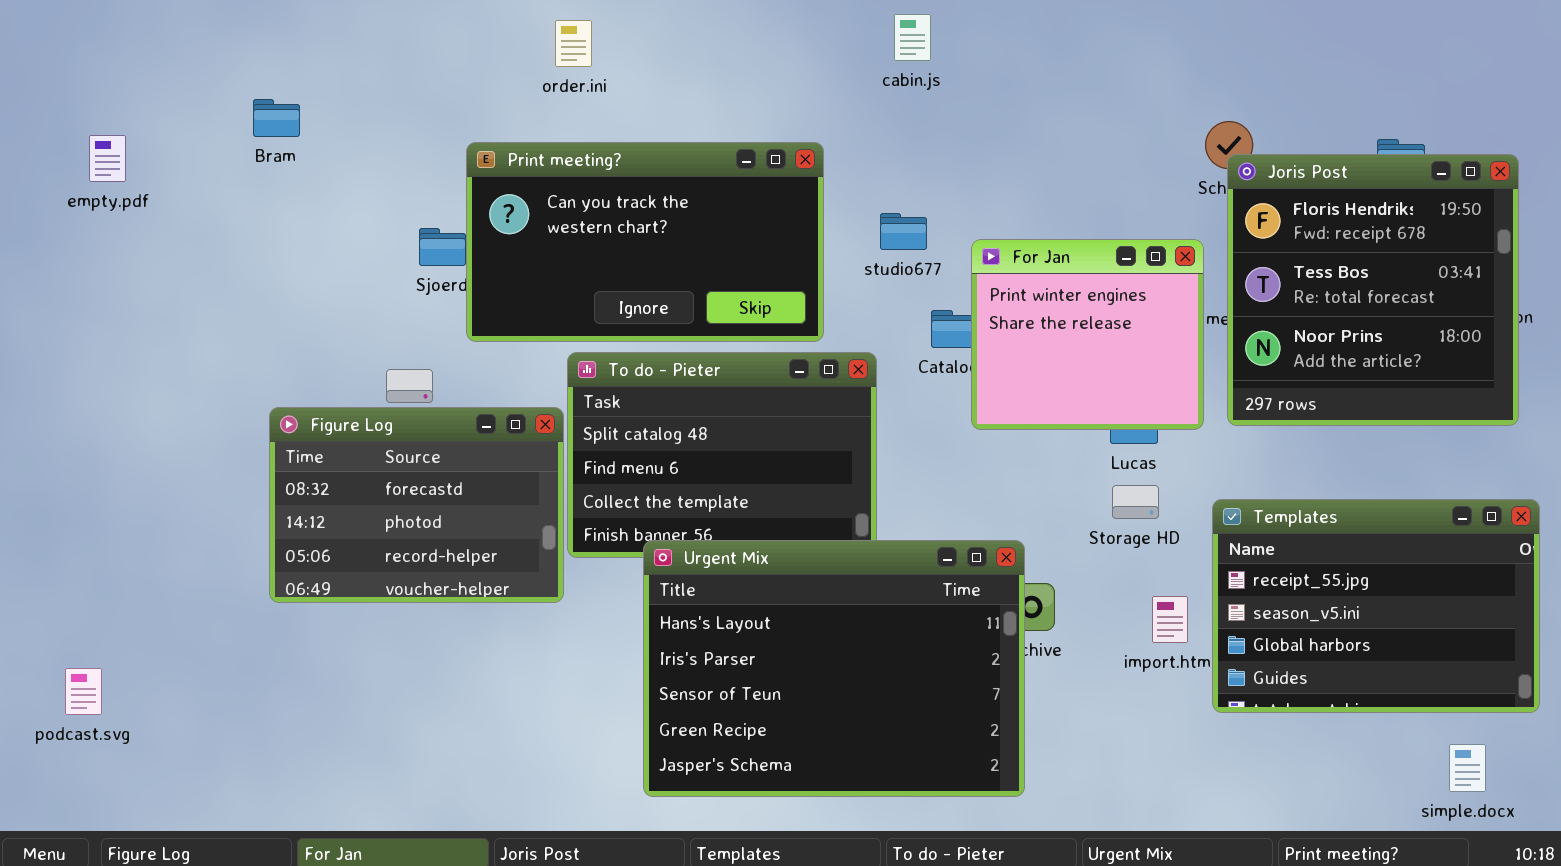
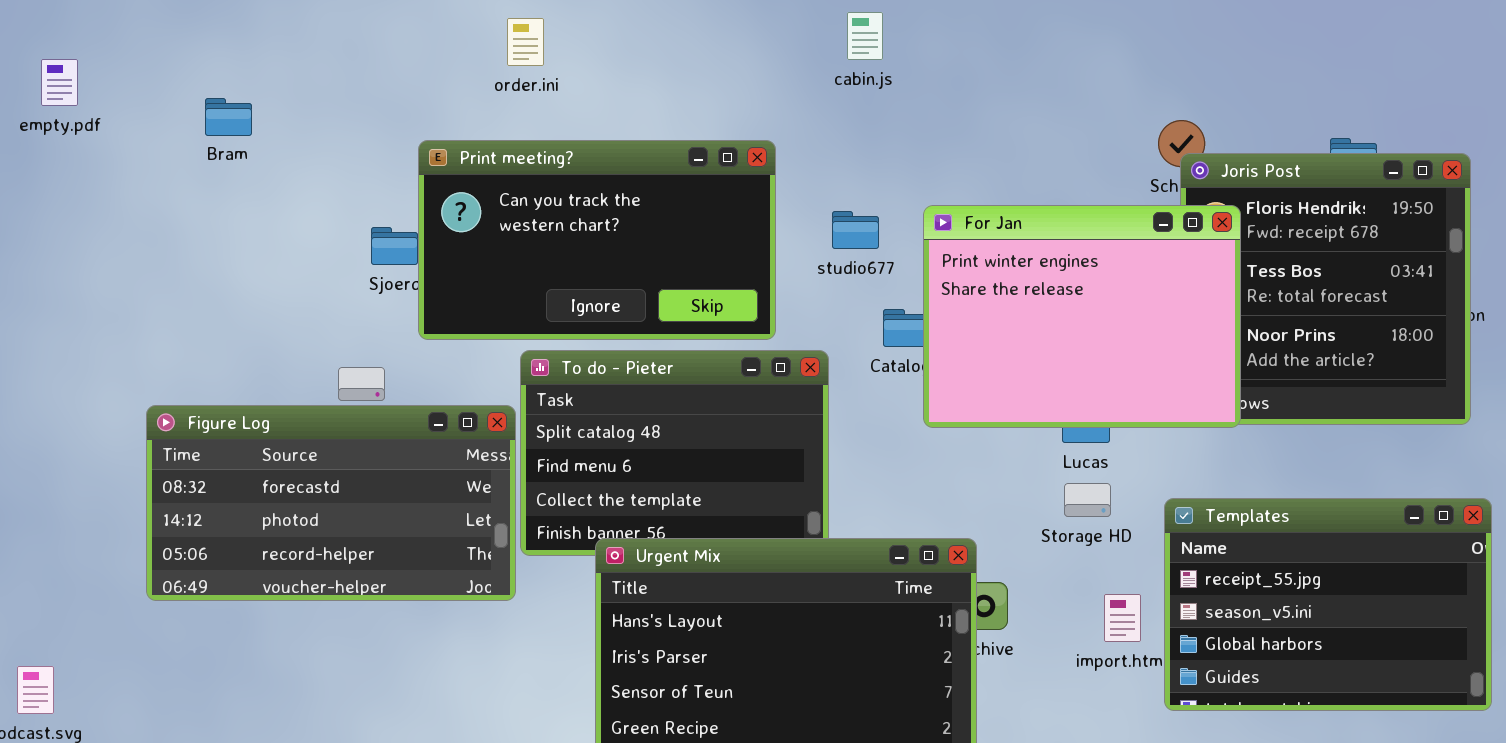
empty.pdf: [89,135,126,182] -> [41,59,78,106], moved
For Jan: [971,239,1204,430] -> [923,205,1241,428], resized
Figure Log: [269,407,564,603] -> [146,405,516,601], resized

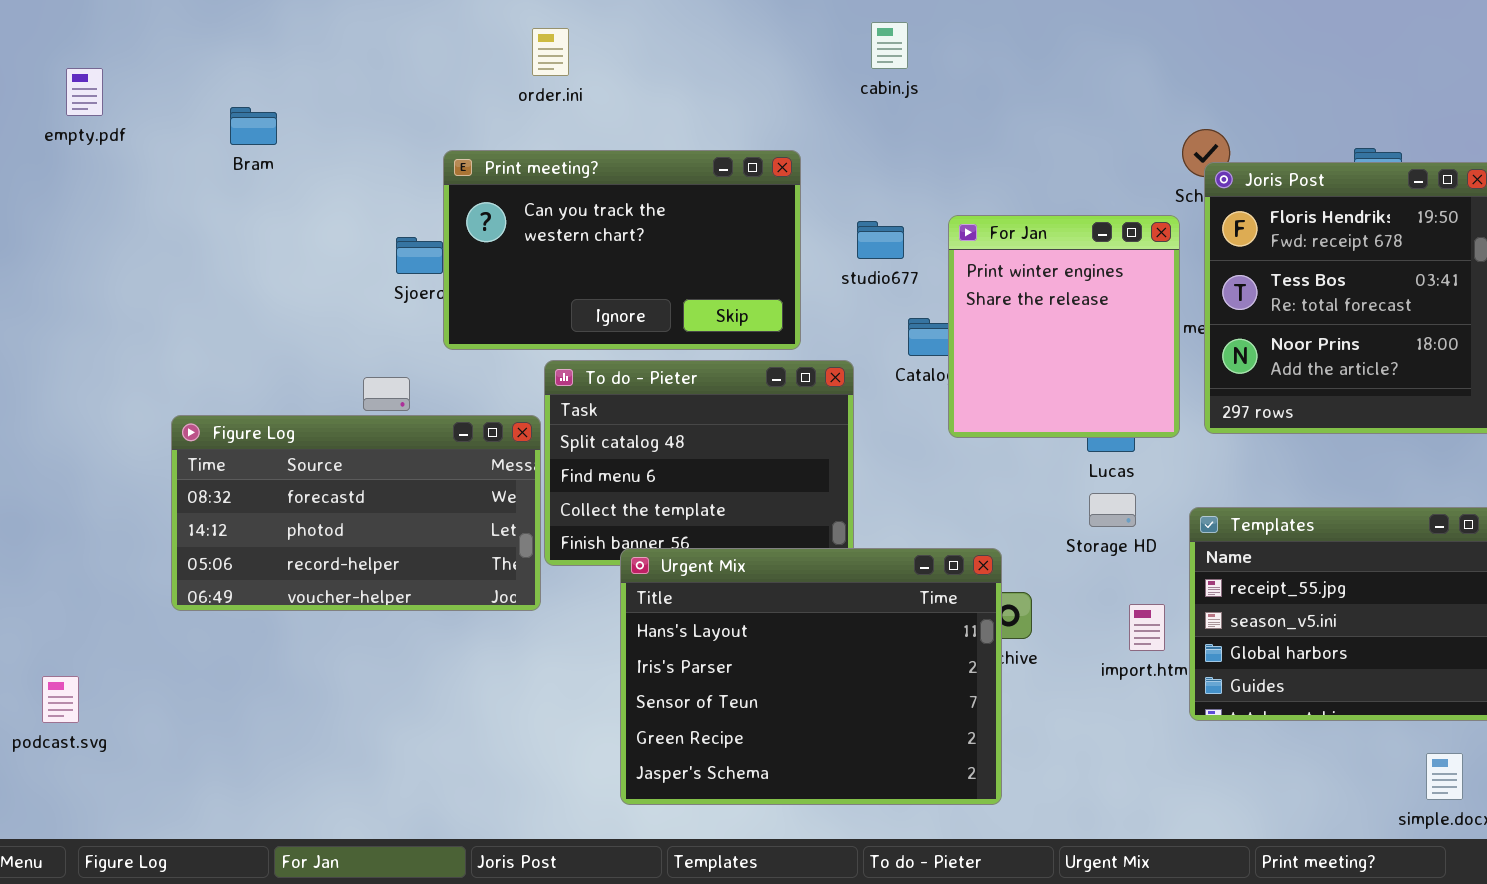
For Jan: [923,205,1241,428] -> [948,215,1180,438], resized

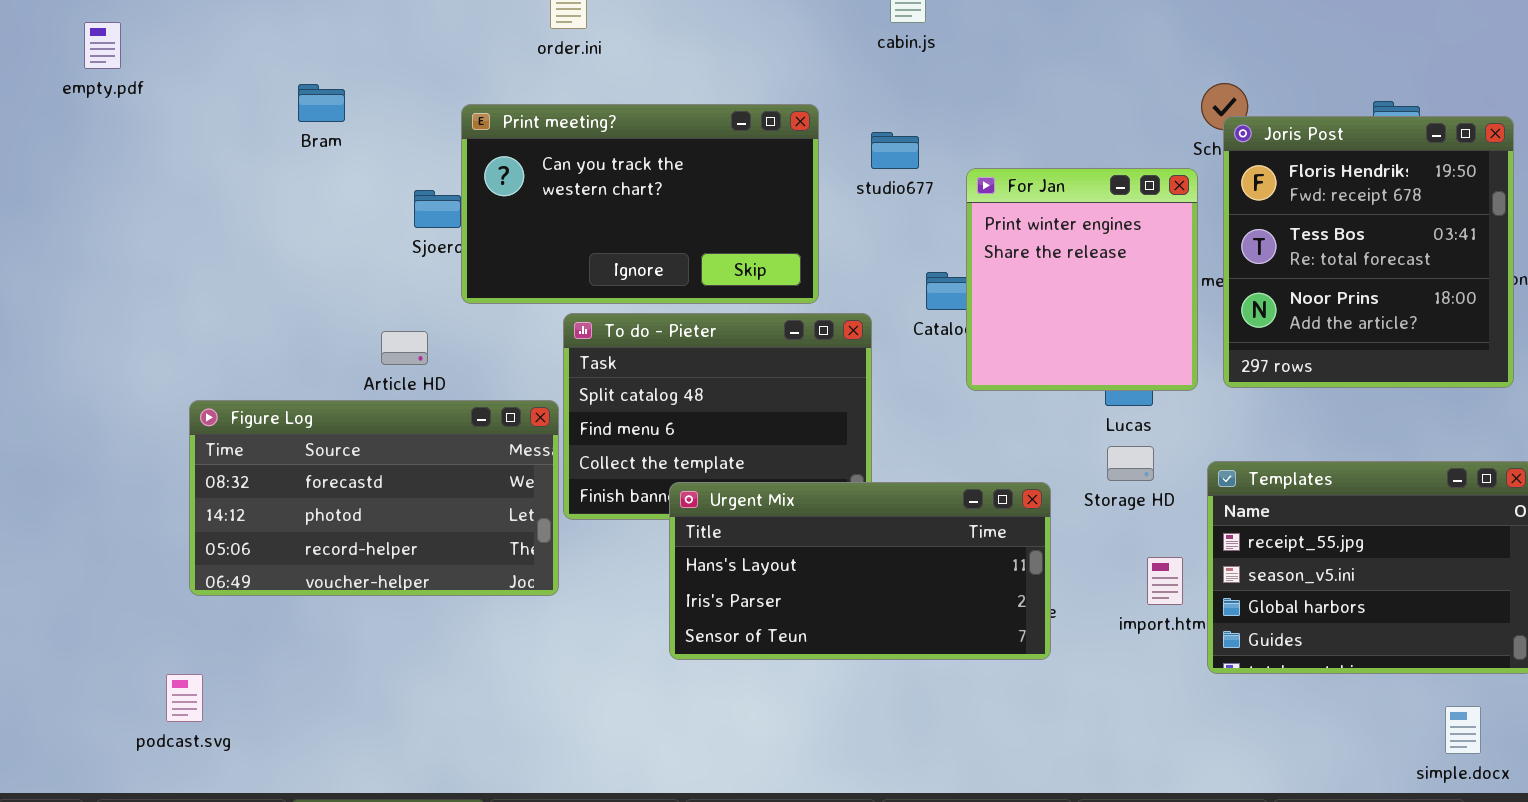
Bram: [230,107,277,145] -> [298,84,345,122], moved
studio677: [857,221,904,259] -> [871,132,919,169], moved
Figure Log: [171,415,541,611] -> [189,400,559,596], moved
Urgent Mix: [620,548,1002,805] -> [669,482,1051,660], moved, resized
podcast.svg: [42,676,79,723] -> [166,674,203,722], moved

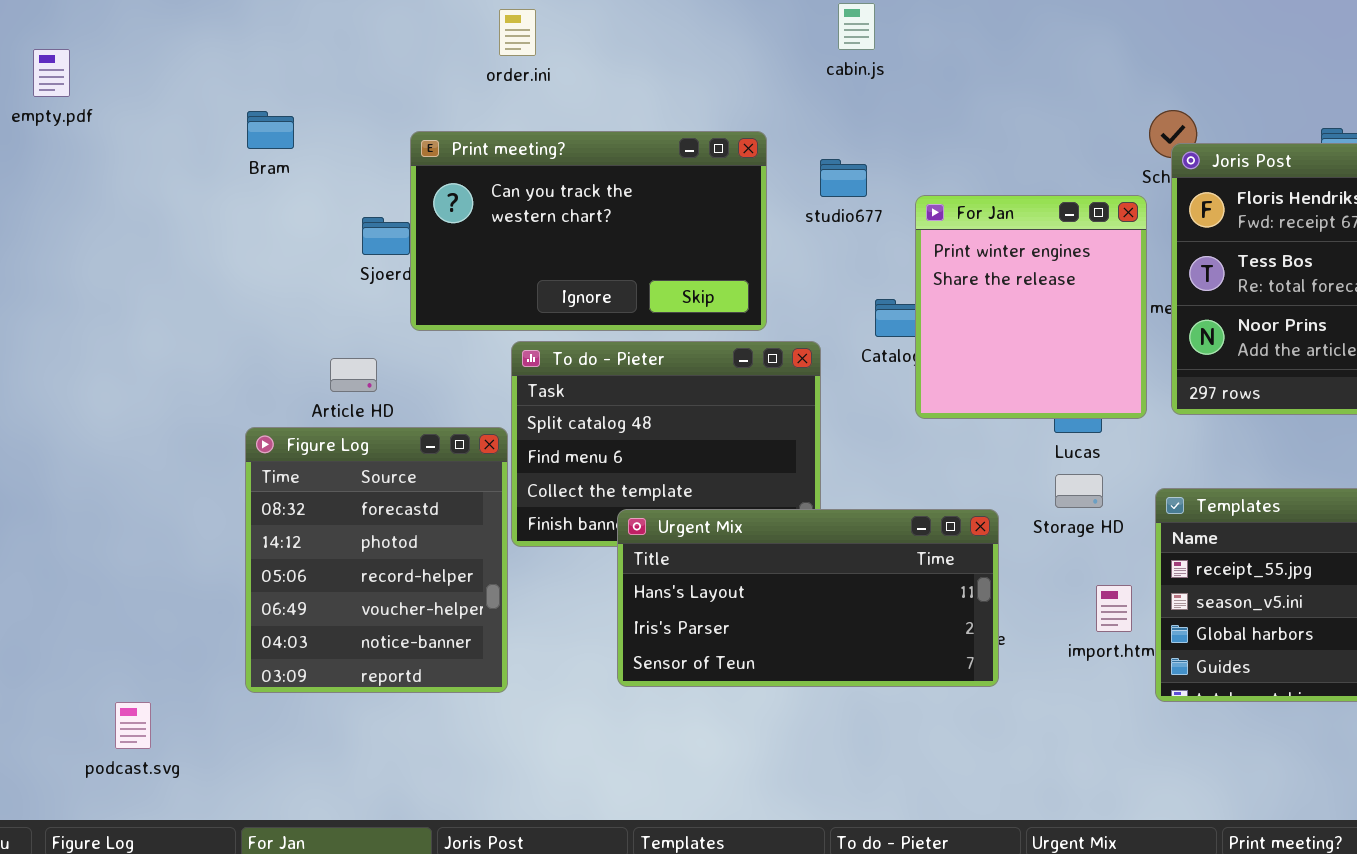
Figure Log: [189,400,559,596] -> [245,427,508,693], resized

